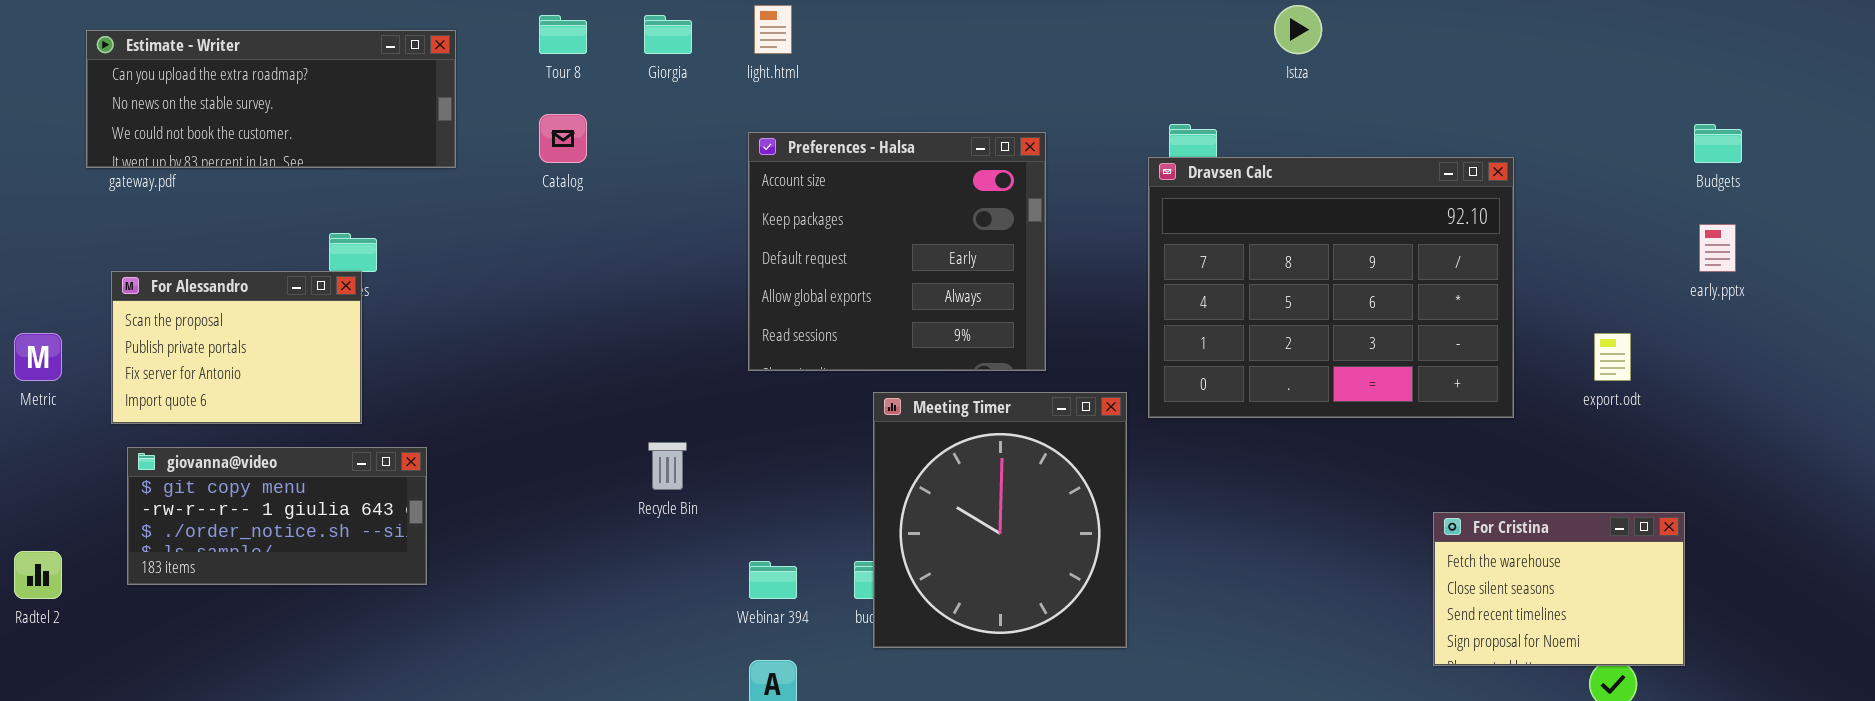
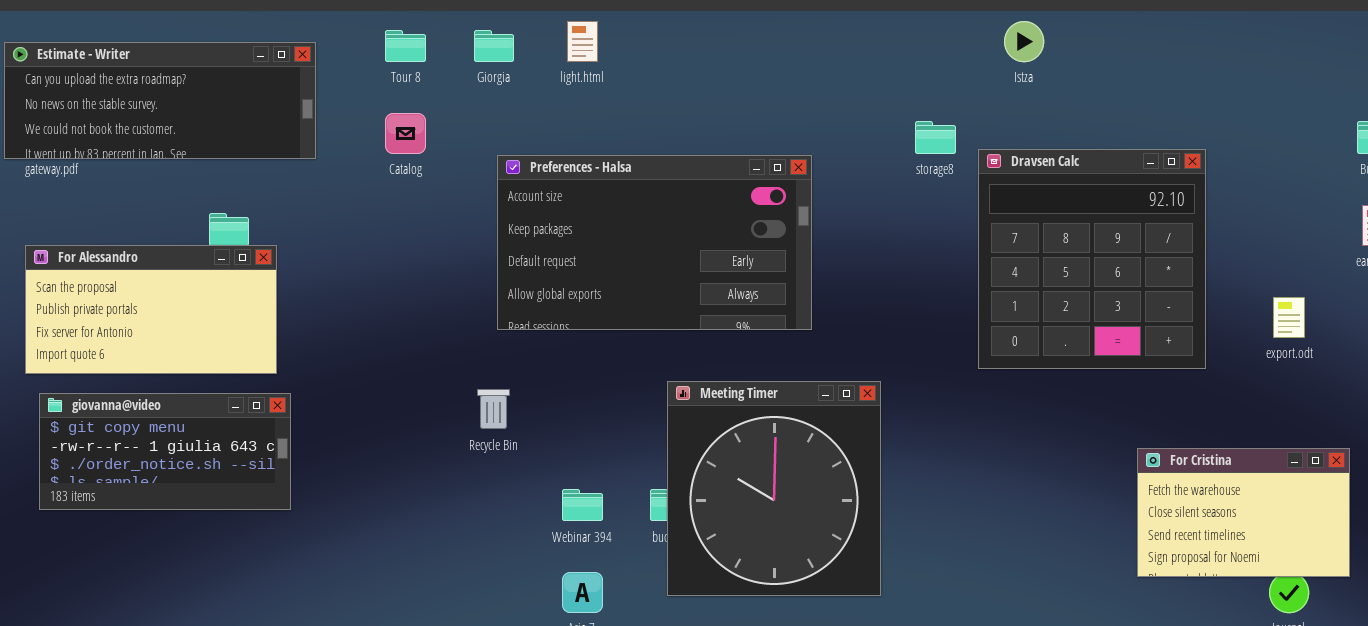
Preferences - Halsa: [748,132,1046,371] -> [497,155,812,330], resized
Dravsen Calc: [1148,157,1514,418] -> [978,149,1206,369], resized
For Alessandro: [111,271,362,424] -> [25,245,277,374], resized
Meeting Timer: [873,392,1127,648] -> [667,381,881,596], moved

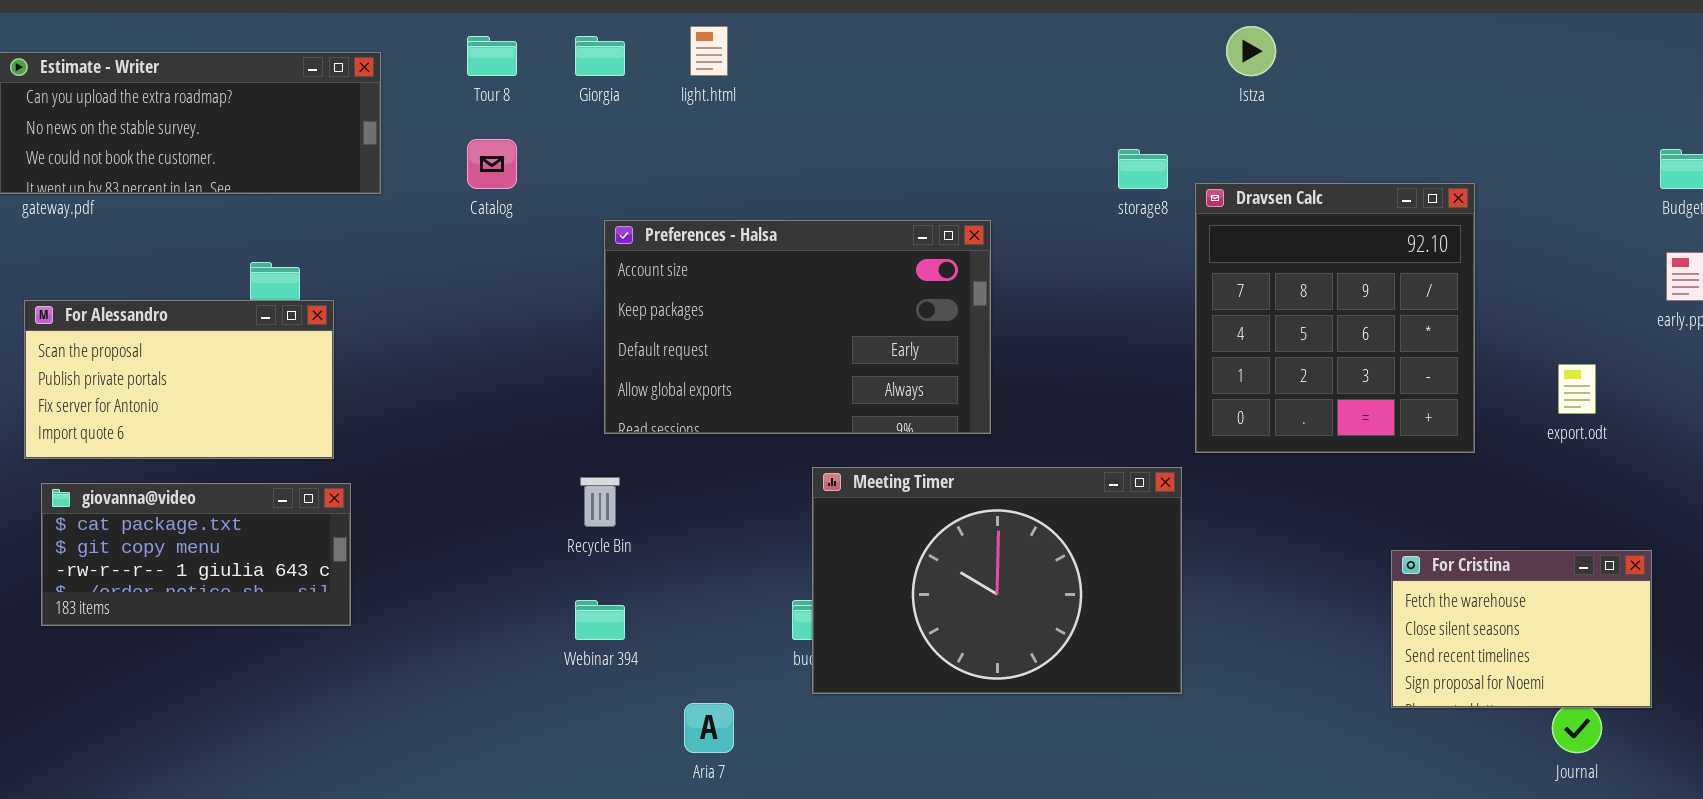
Preferences - Halsa: [497,155,812,330] -> [604,220,991,434], moved
Meeting Timer: [667,381,881,596] -> [812,467,1182,694], resized
giovanna@video: [39,393,291,510] -> [41,483,351,626], scrolled up 1 row
Webinar 394: [562,489,603,521] -> [575,600,625,640], moved

